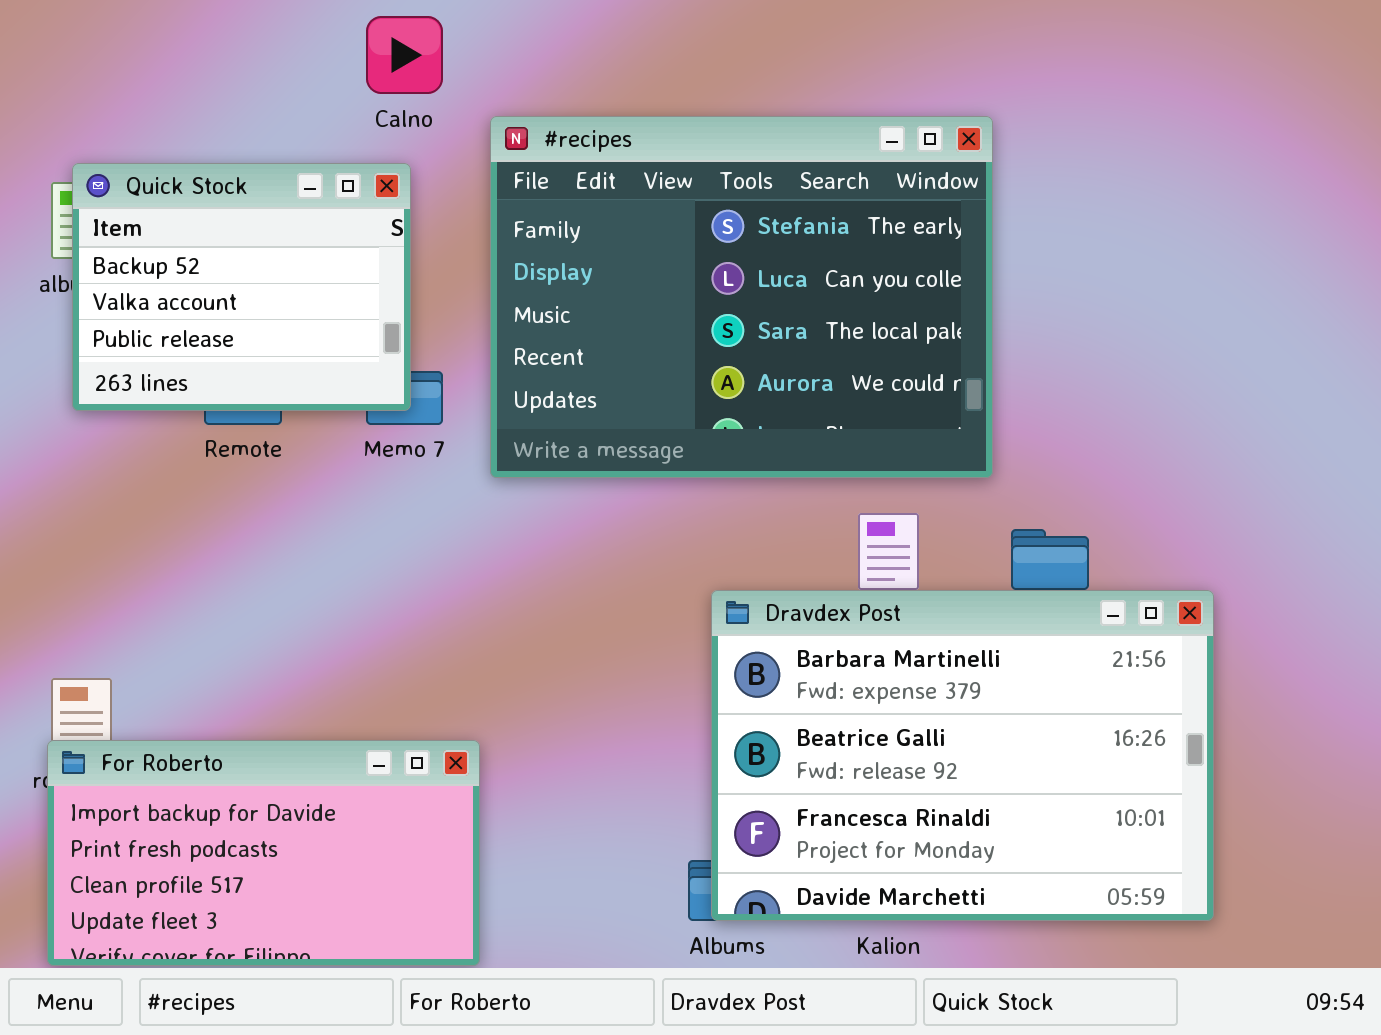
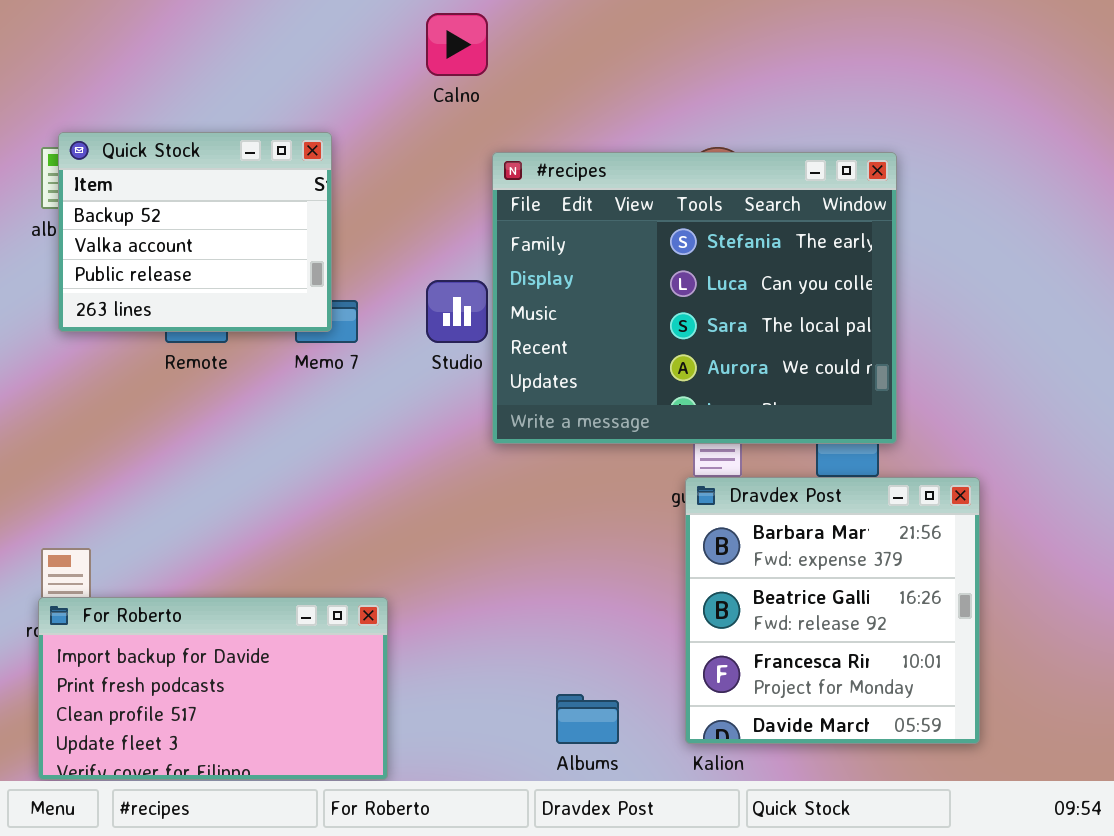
Calno: [366,16,443,94] -> [426,13,488,76], moved
#recipes: [490,116,993,478] -> [492,152,897,444], moved
Dravdex Post: [711,590,1214,921] -> [685,477,980,744], resized

